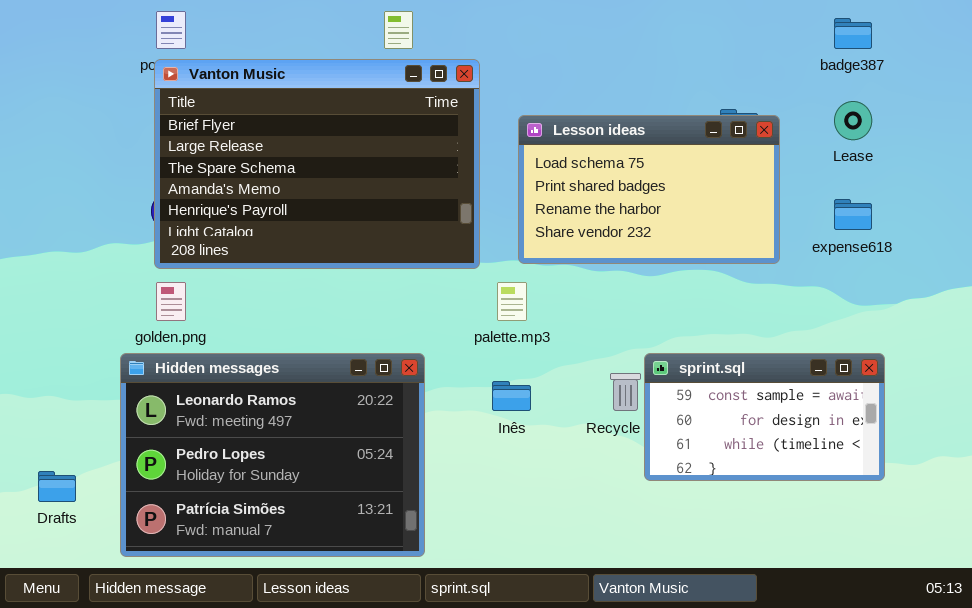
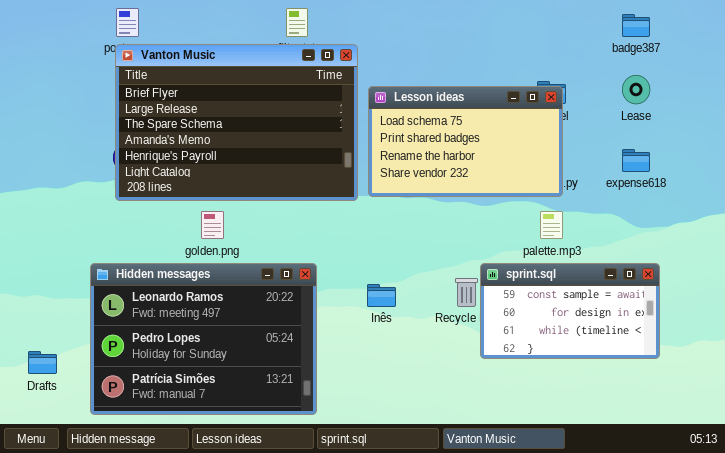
Lesson ideas: [518,115,780,264] -> [368,86,563,197], moved
golden.png: [156,282,186,321] -> [201,211,224,239], moved
palette.mp3: [497,282,527,321] -> [540,211,563,239], moved

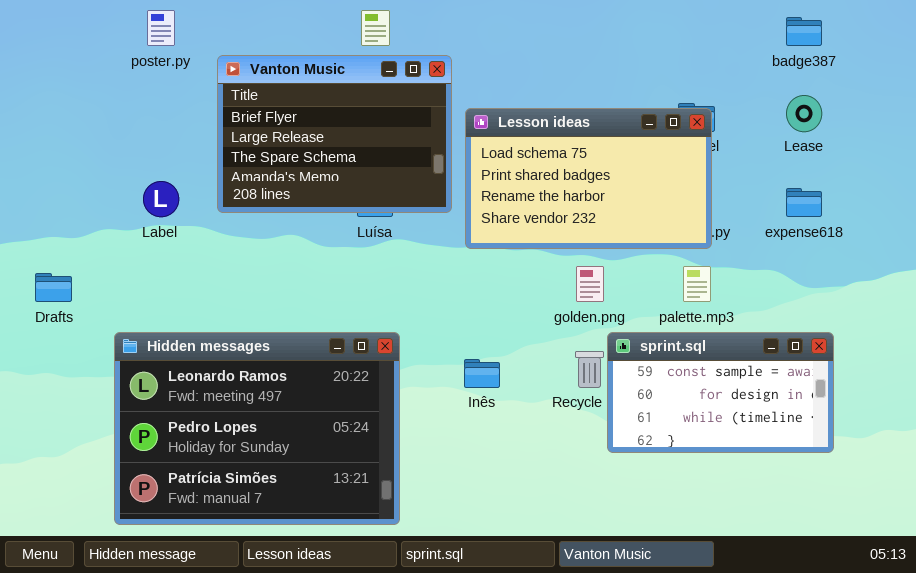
Vanton Music: [115,44,358,201] -> [217,55,452,213], resized
golden.png: [201,211,224,239] -> [576,266,604,302], moved
Drafts: [28,351,57,374] -> [35,273,72,302], moved

